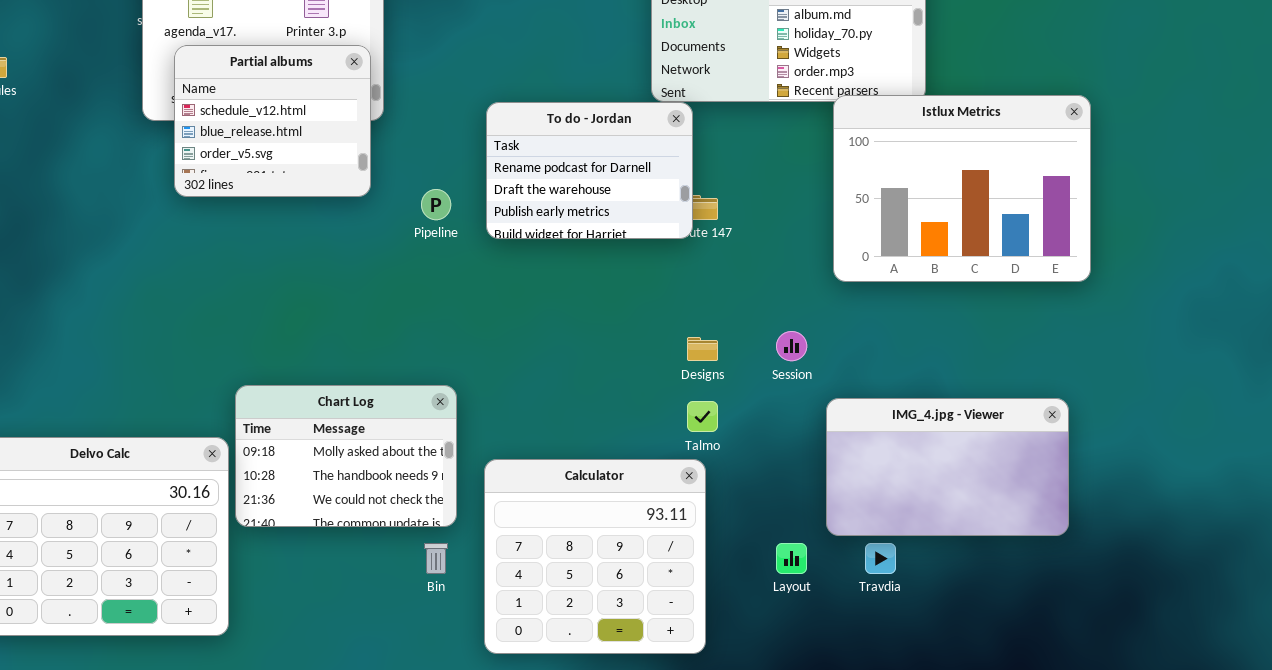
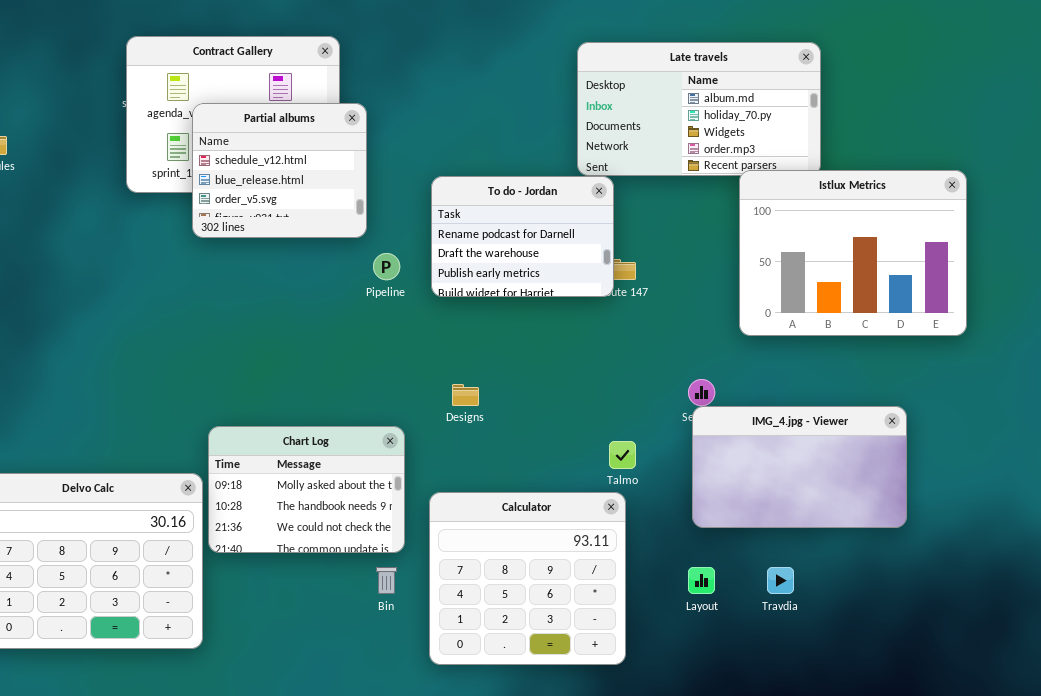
Partial albums: [174,45,371,197] -> [192,103,367,238], moved
Designs: [687,337,718,361] -> [452,384,479,406], moved
IMG_4.jpg - Viewer: [826,398,1069,536] -> [692,406,907,528], moved

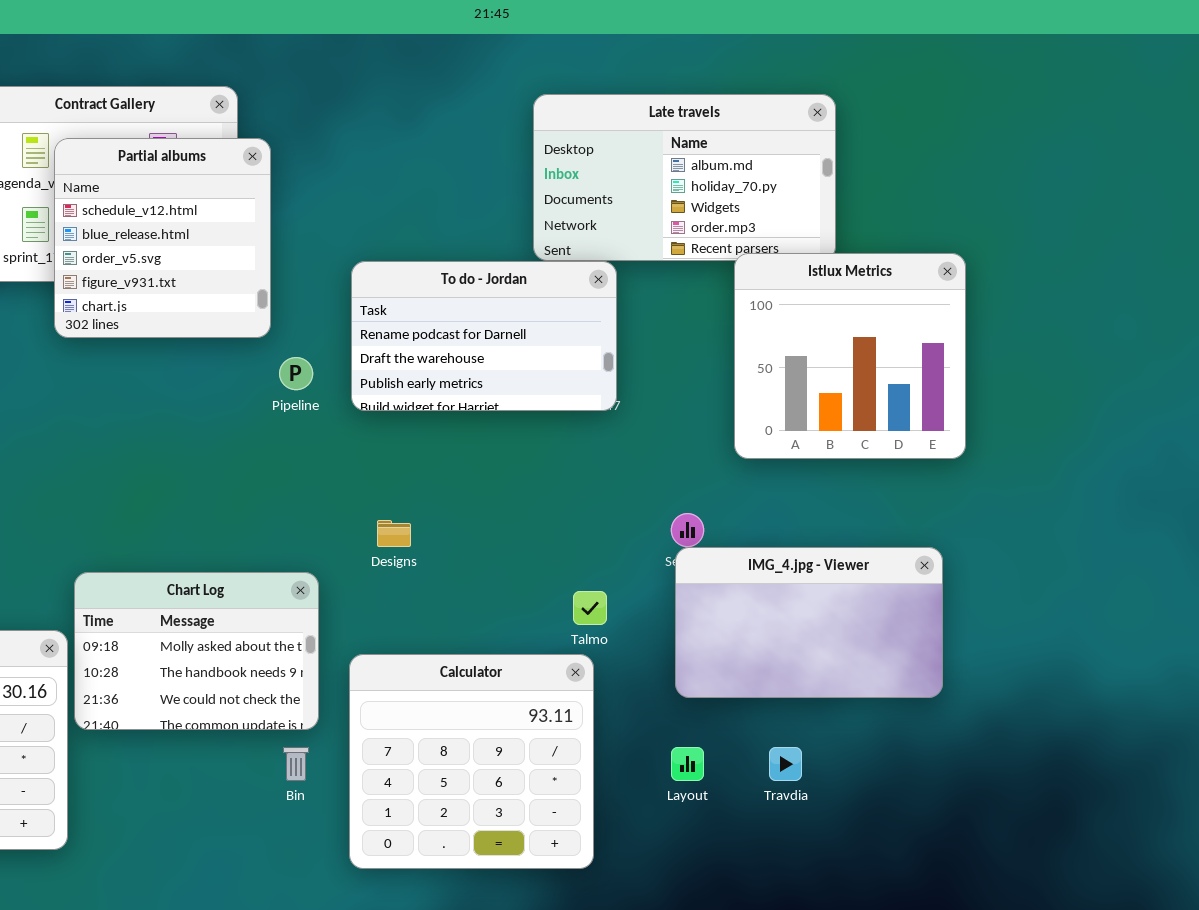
Partial albums: [192,103,367,238] -> [54,138,271,338], resized
Istlux Metrics: [739,170,967,336] -> [734,253,966,459], resized
To do - Jordan: [431,176,614,297] -> [351,261,617,411], resized

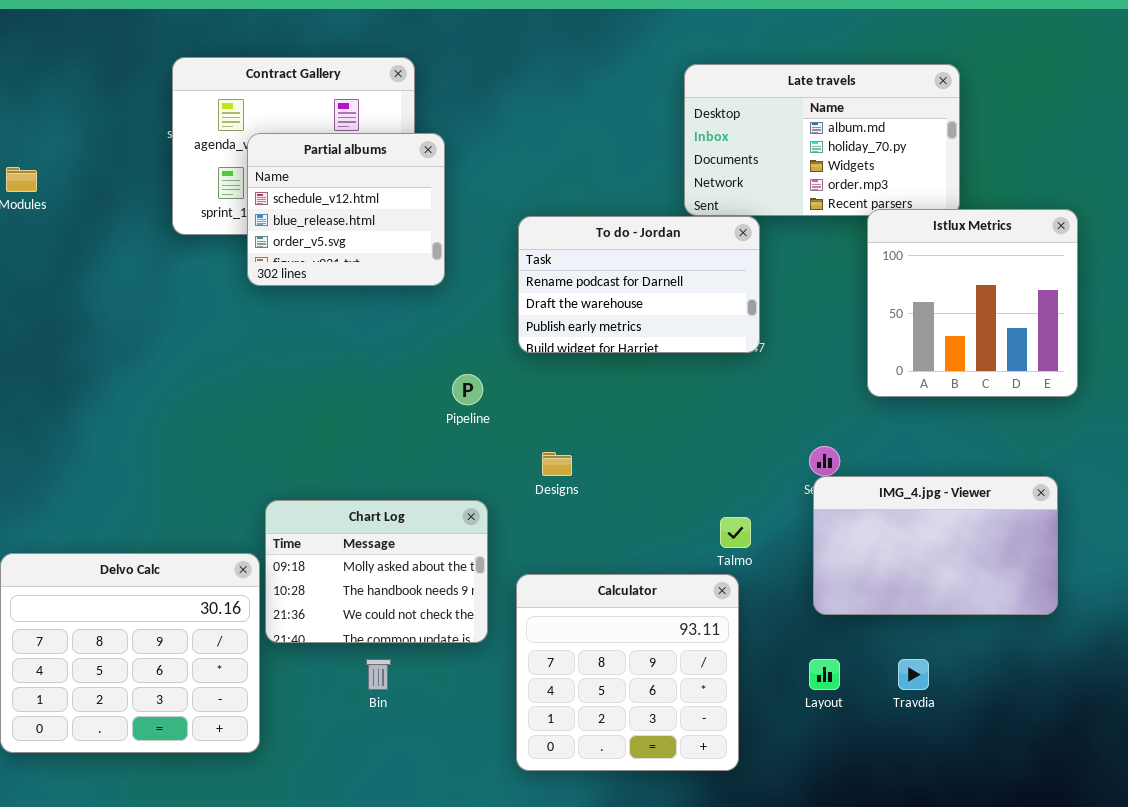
Partial albums: [54,138,271,338] -> [247,133,445,286], resized
Pipeline: [279,357,313,390] -> [452,374,483,405], moved
Bin: [283,747,309,781] -> [366,659,391,690], moved

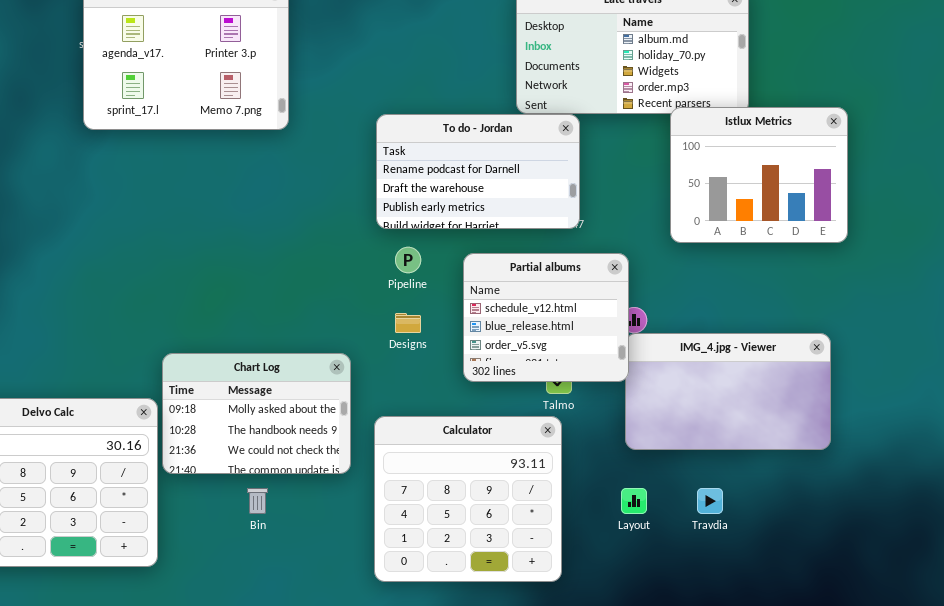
Partial albums: [247,133,445,286] -> [463,253,629,382], moved
Istlux Metrics: [867,209,1078,397] -> [670,107,848,243], resized
Pipeline: [452,374,483,405] -> [395,247,421,273], moved

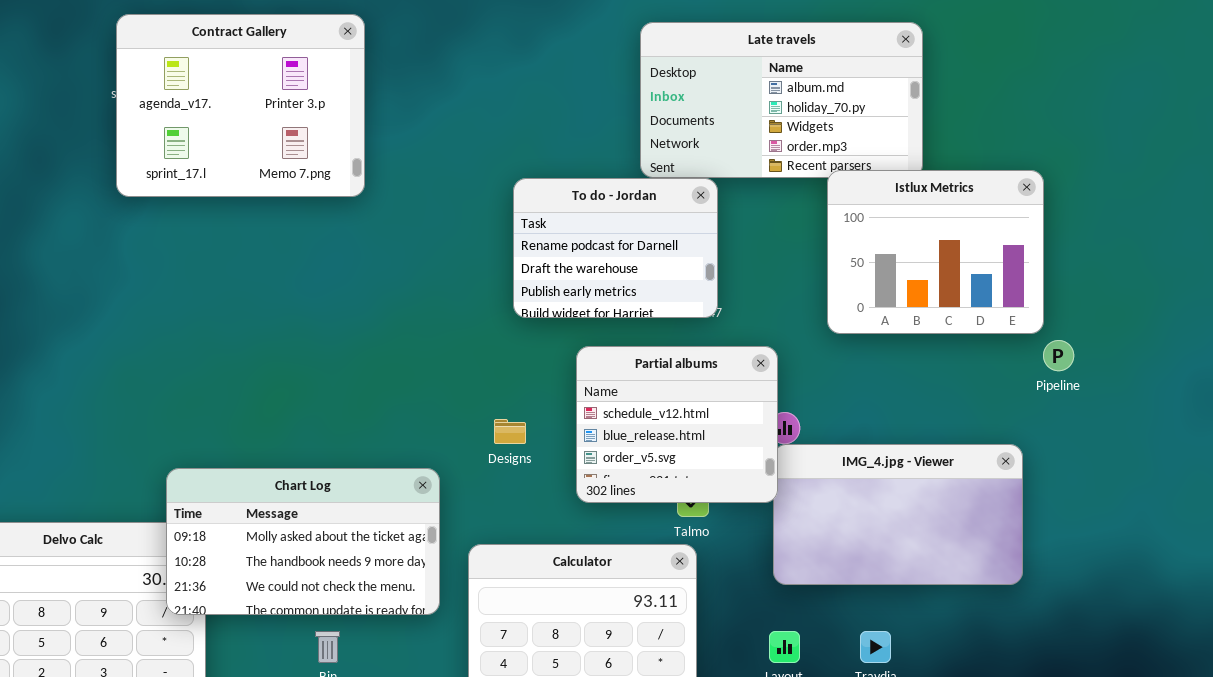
To do - Jordan: [376,114,580,229] -> [513,178,718,318], resized
Pipeline: [395,247,421,273] -> [1043,340,1074,371], moved
Chart Log: [162,353,351,474] -> [166,468,440,615], resized

